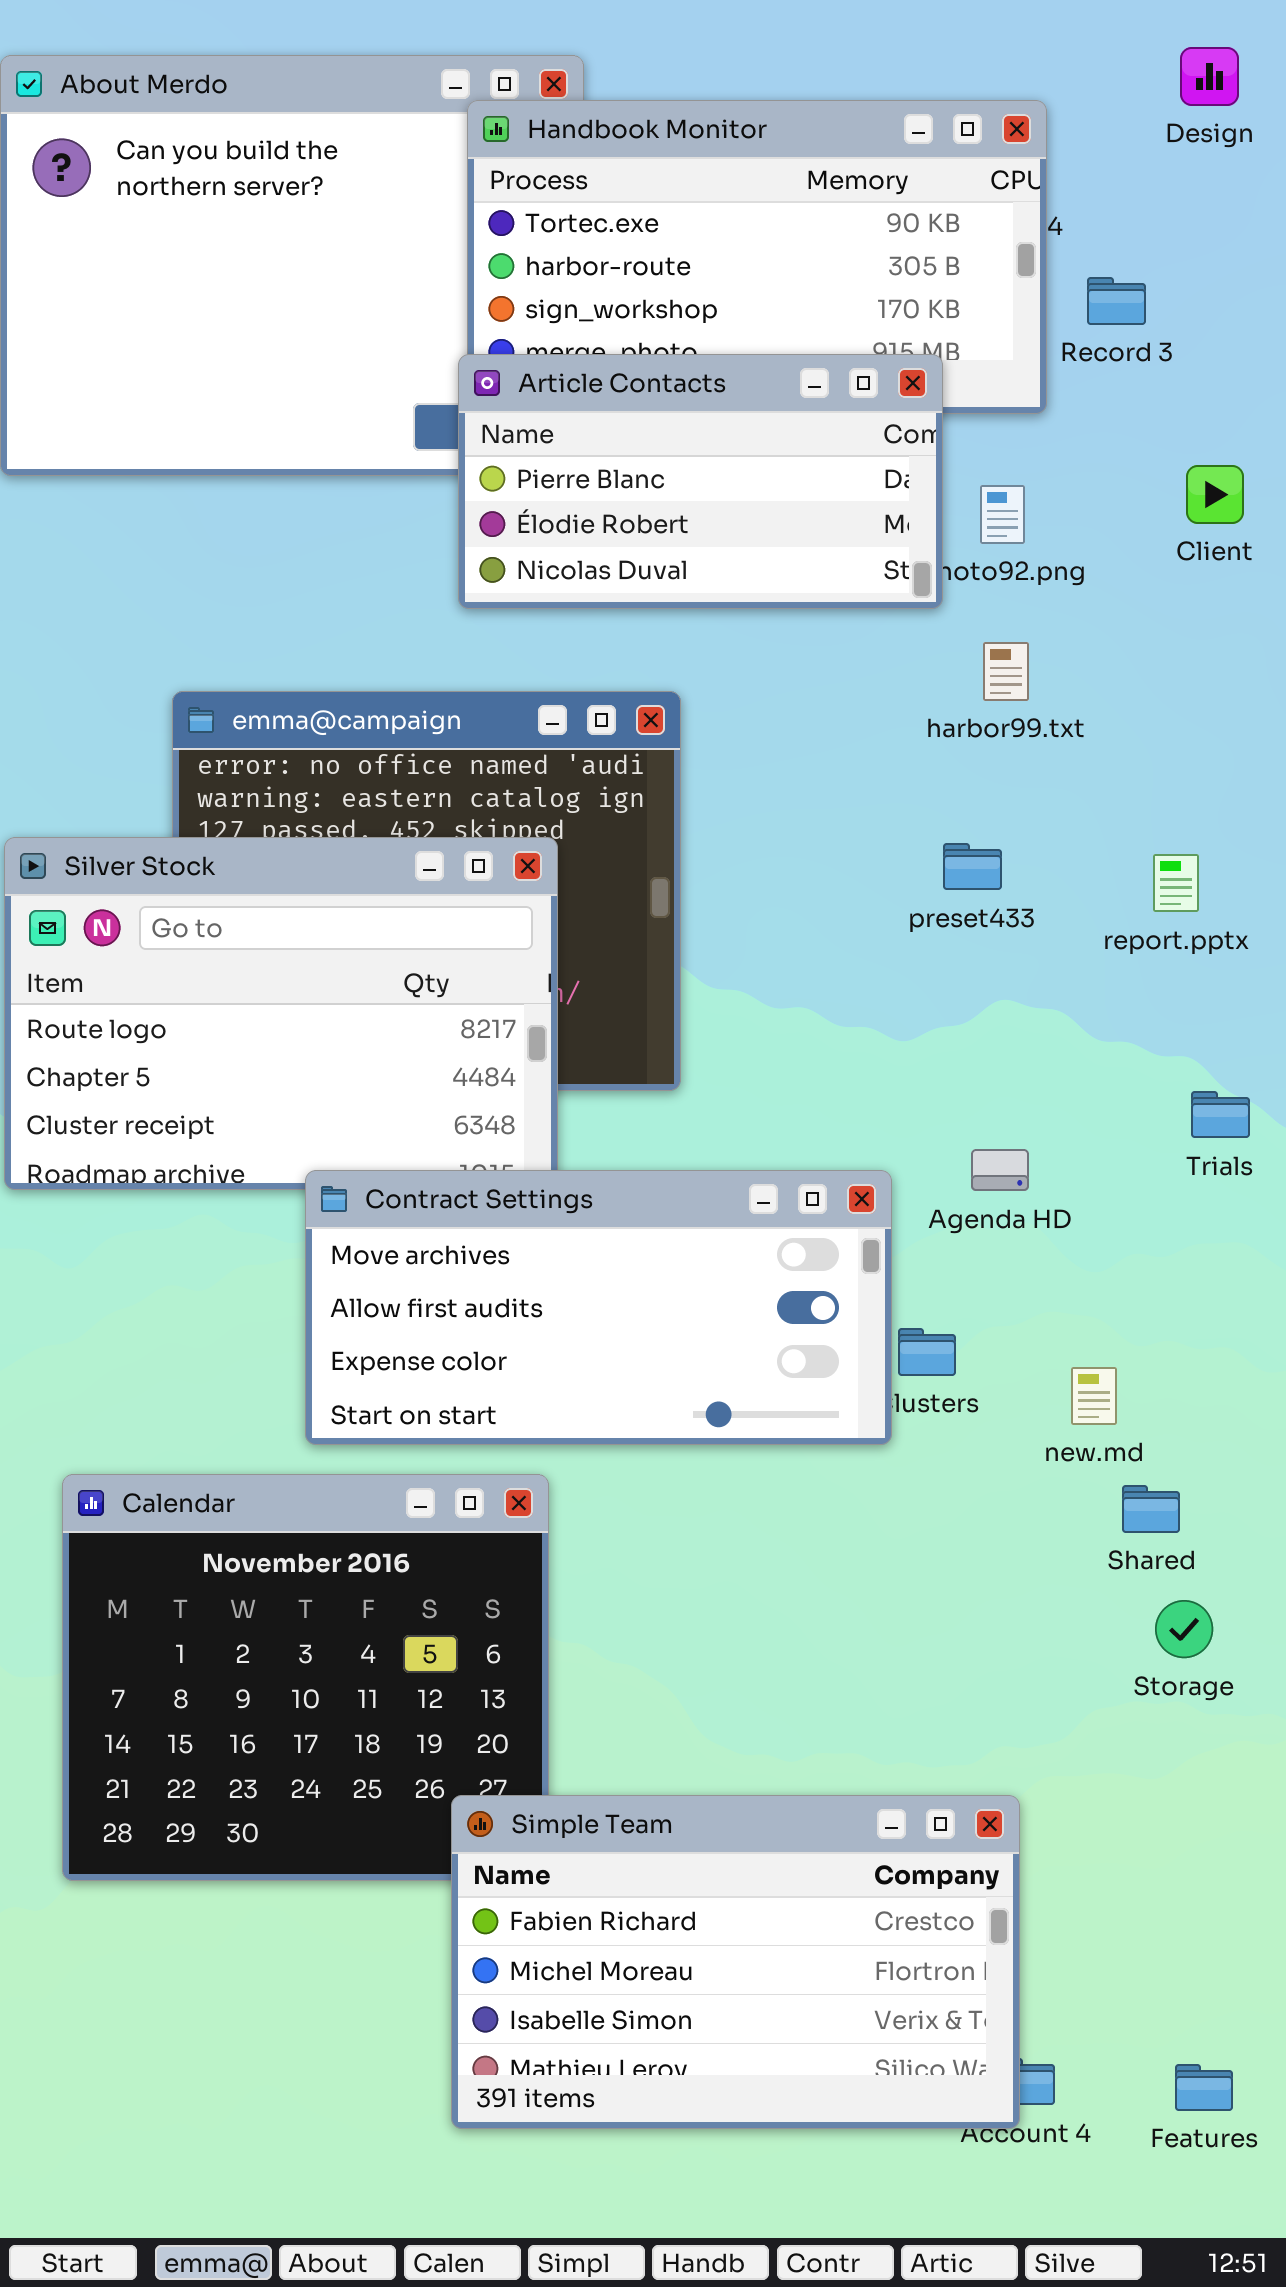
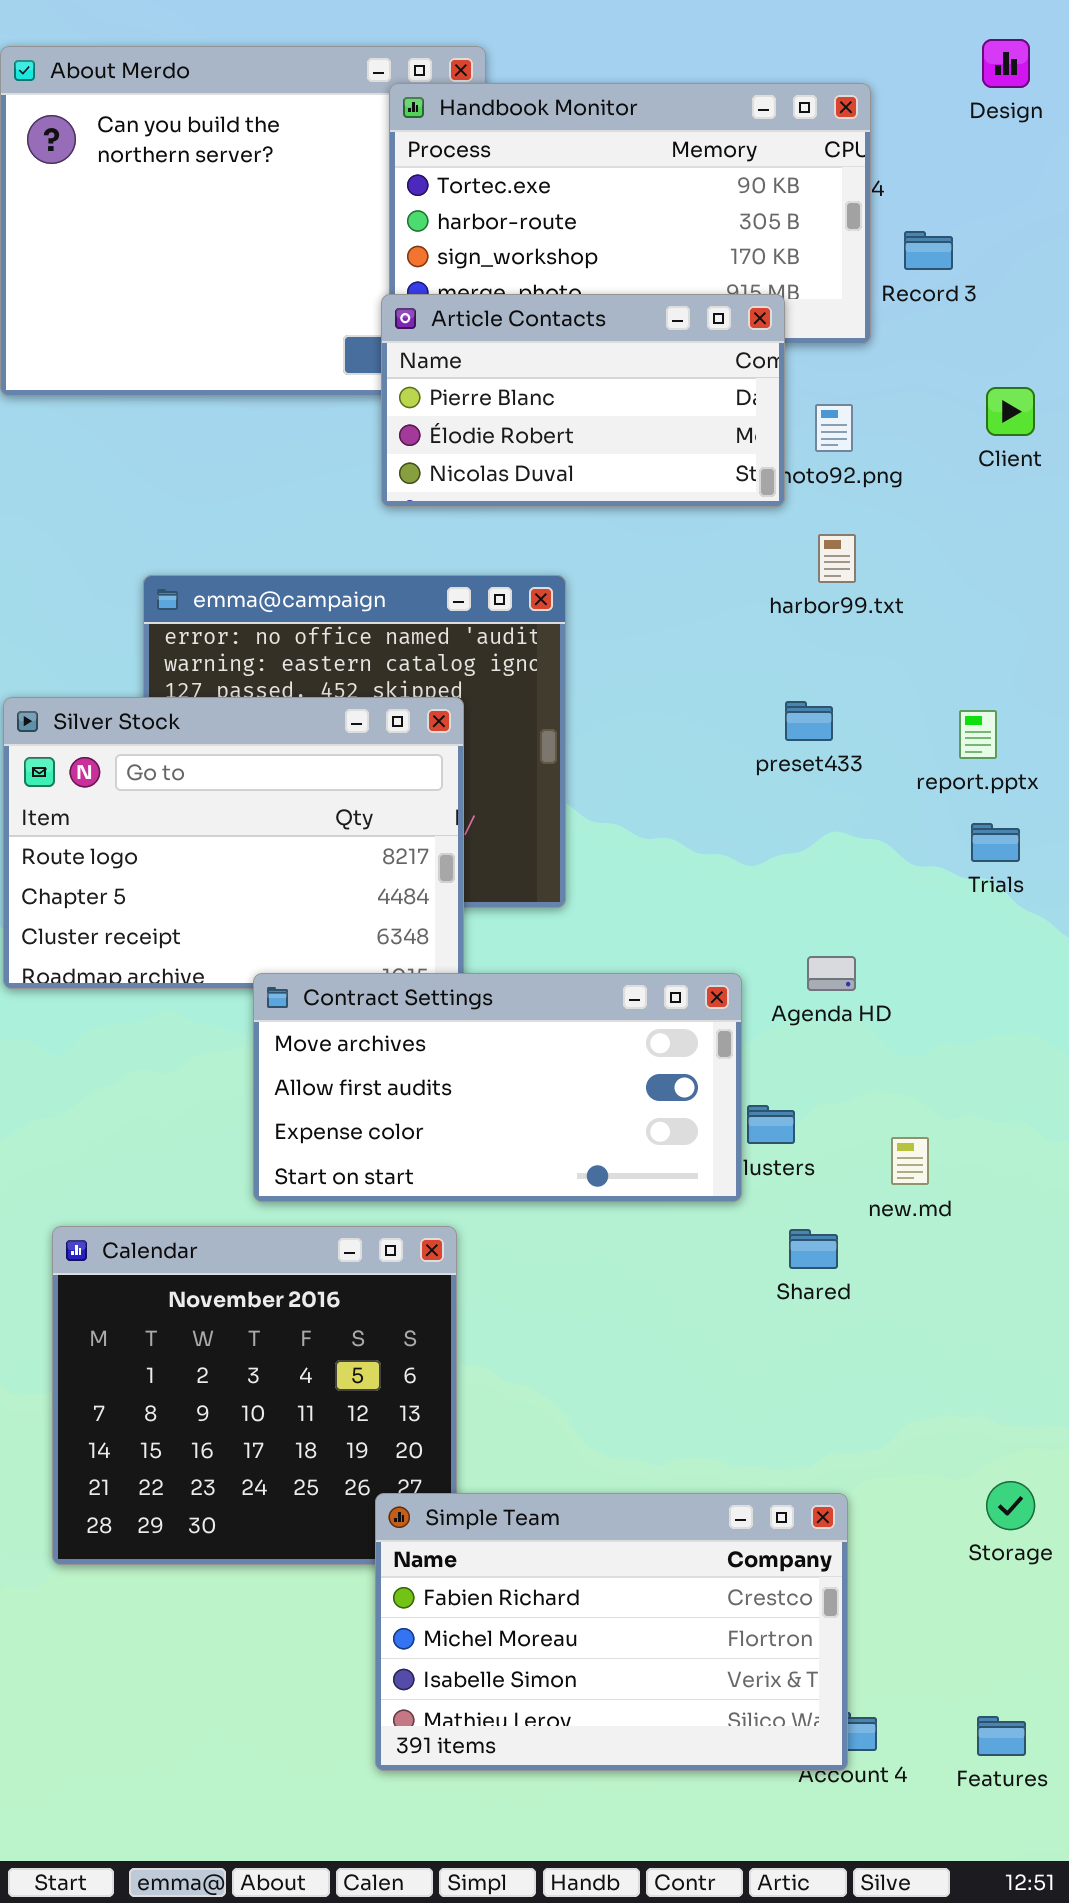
Trials: [1191,1091,1250,1138] -> [971,823,1020,862], moved
Shared: [1122,1485,1180,1533] -> [789,1229,838,1269], moved
Storage: [1155,1600,1213,1658] -> [986,1481,1035,1530], moved

